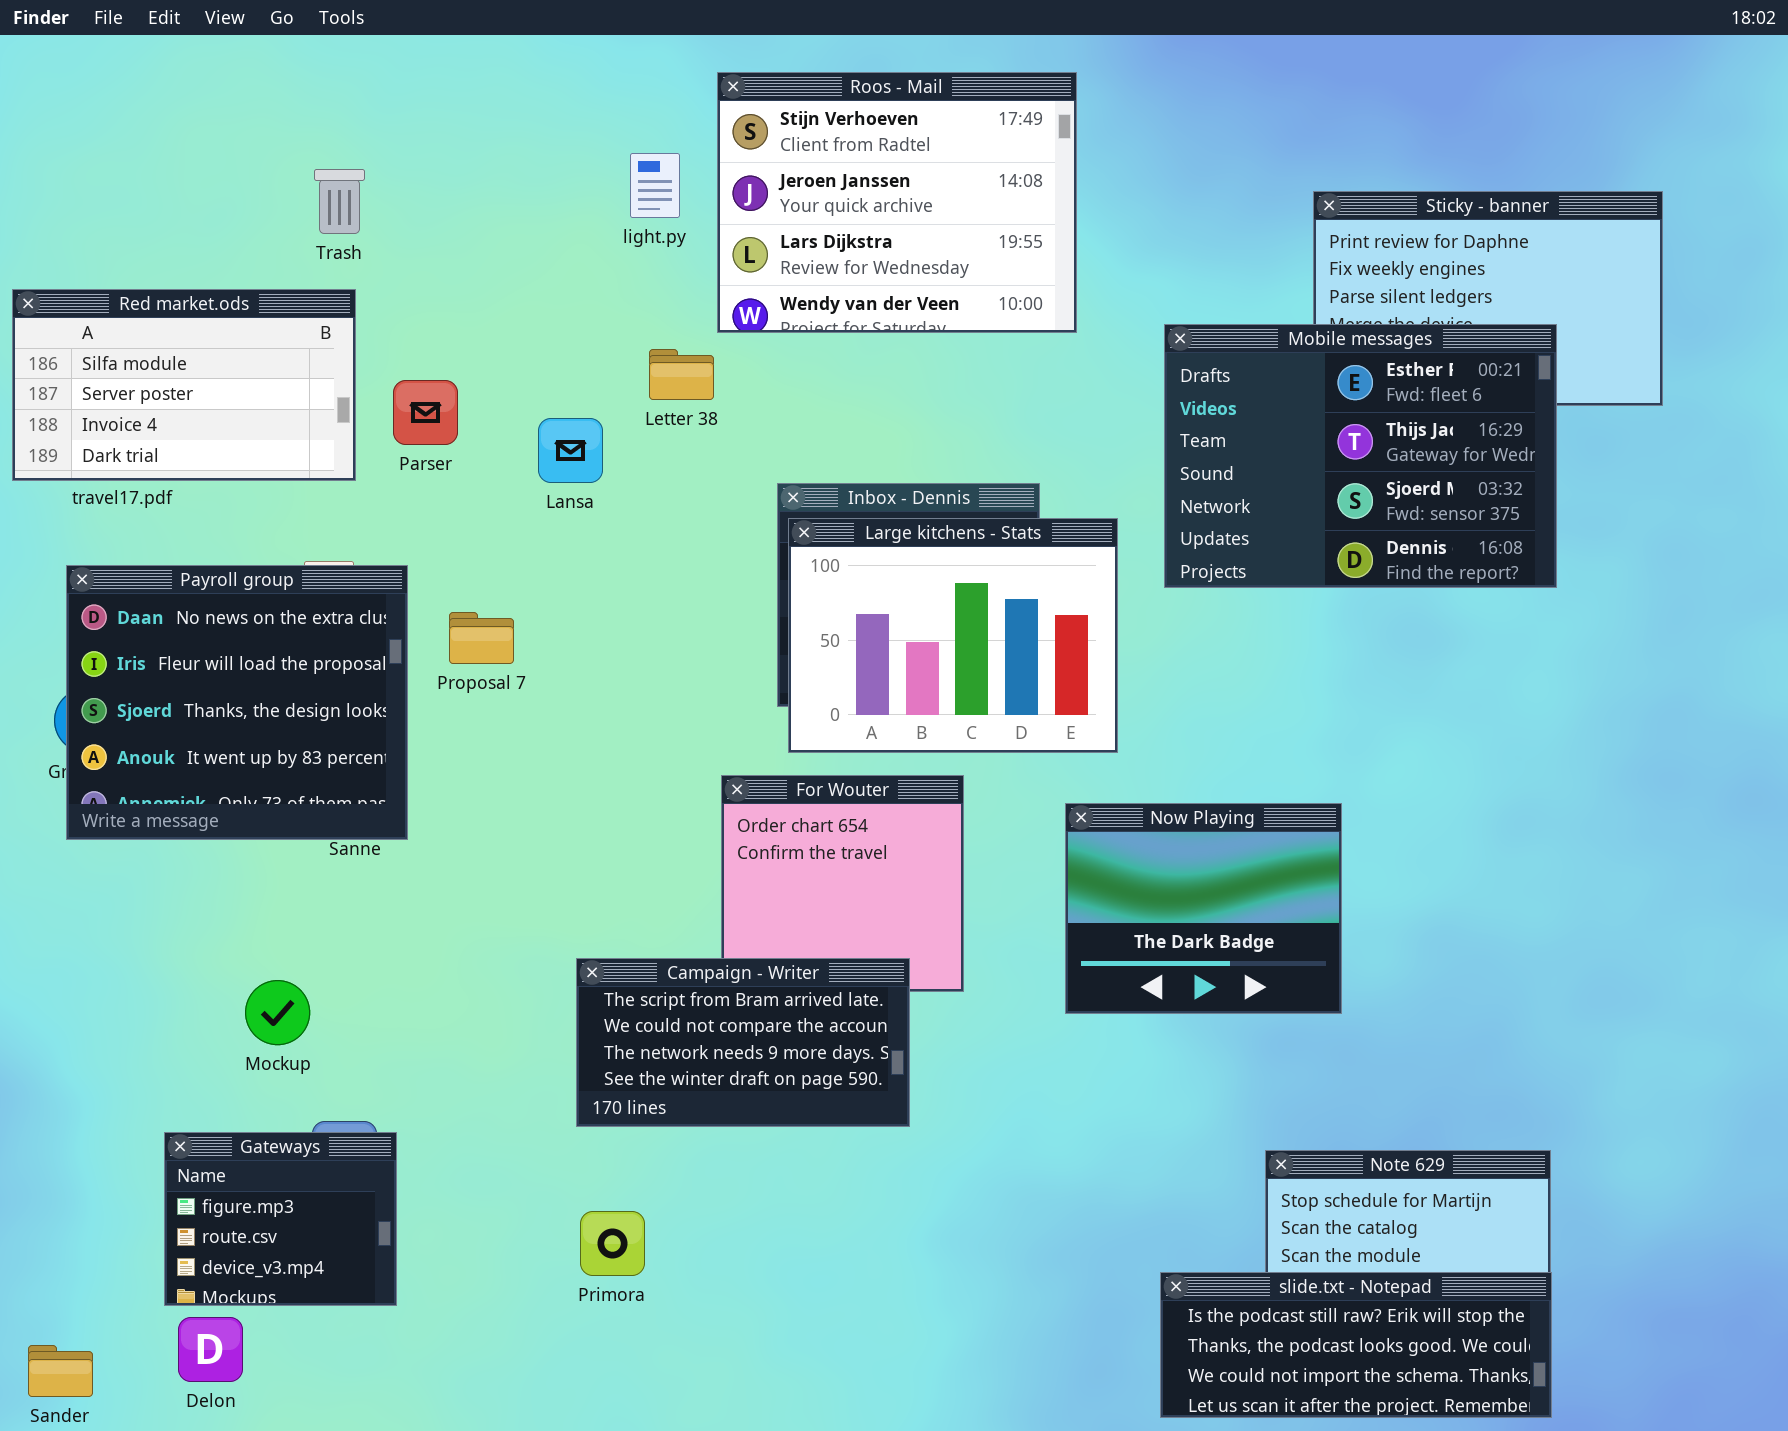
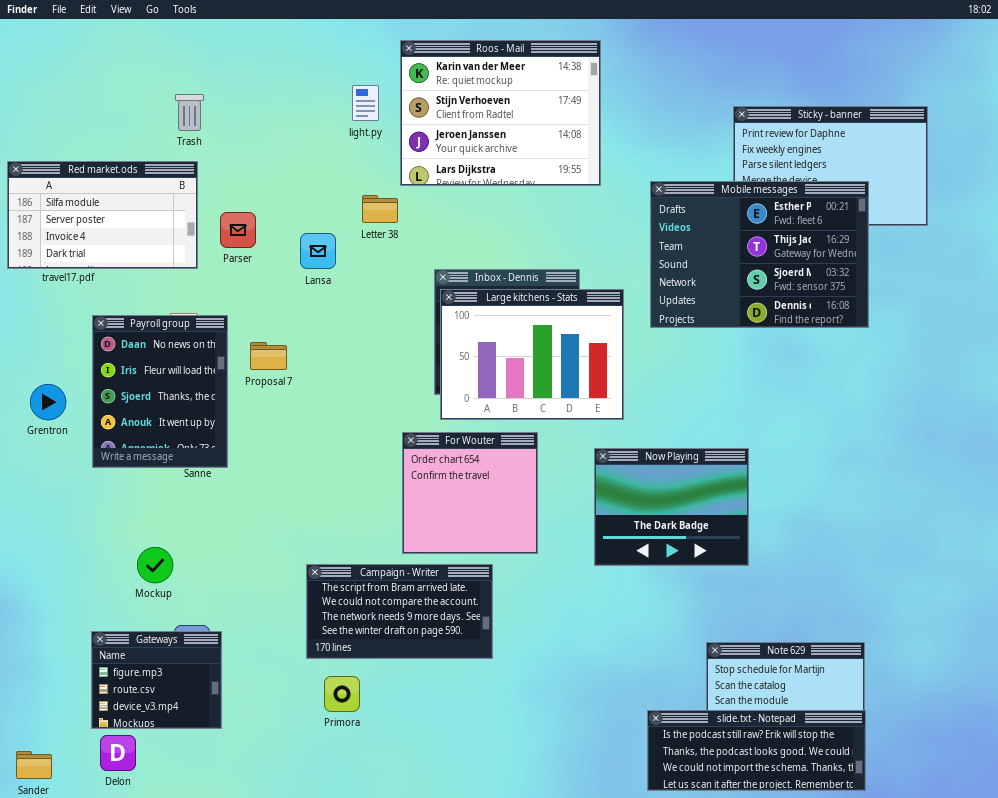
Roos - Mail: [717,72,1077,333] -> [400,40,601,186], scrolled up 1 row
Payroll group: [66,565,408,840] -> [92,315,228,468], resized
Campaign - Writer: [576,958,910,1127] -> [306,564,493,659], moved

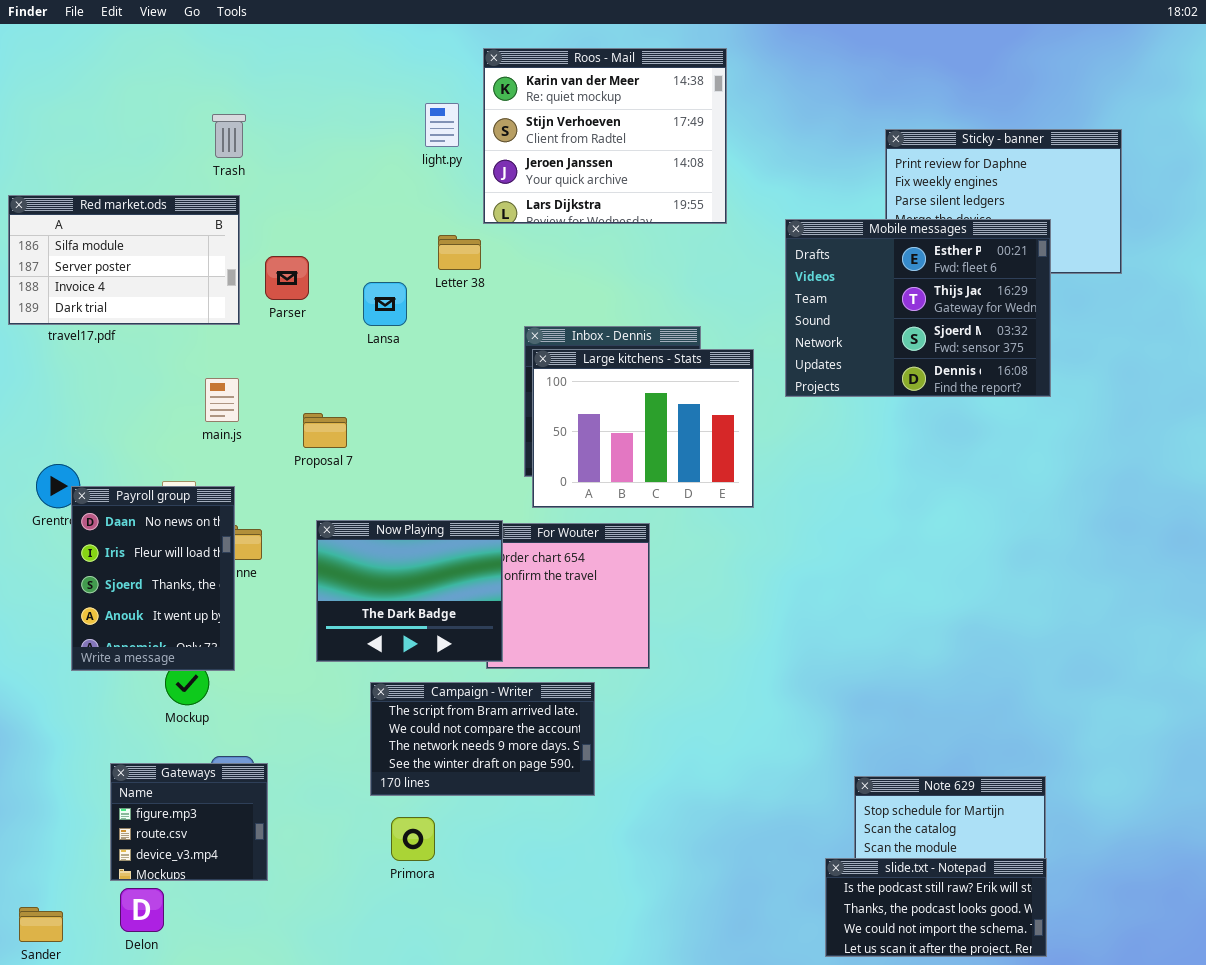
Payroll group: [92,315,228,468] -> [71,486,235,671], moved
Now Playing: [594,448,749,566] -> [316,520,503,662], moved
slide.txt - Notepad: [647,710,866,791] -> [825,858,1047,957], resized

